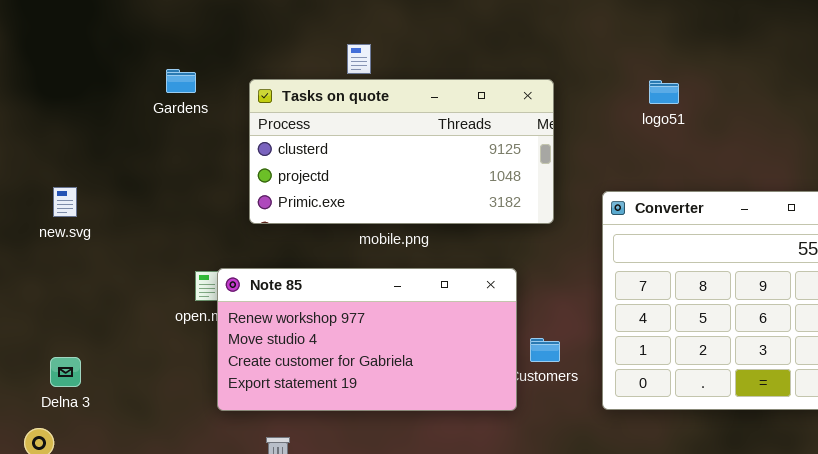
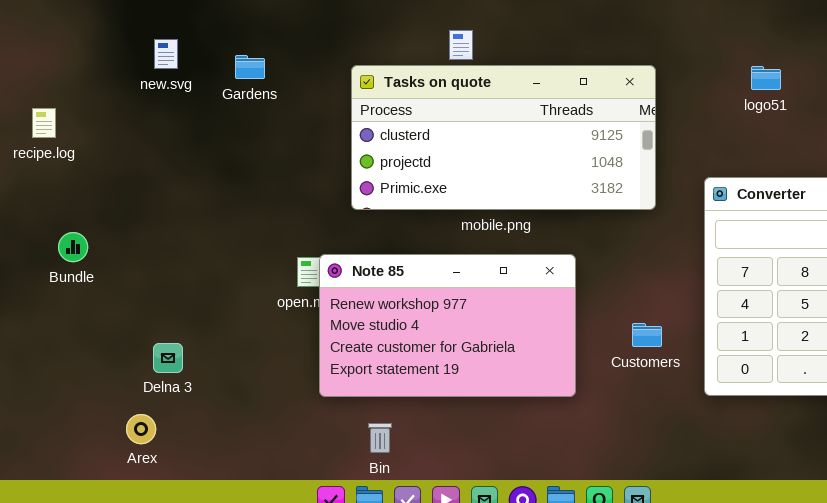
Gardens: [166,69,196,93] -> [235,55,265,79], moved
new.svg: [53,187,77,217] -> [154,39,178,69], moved
Note 85: [217,268,517,411] -> [319,254,576,397], resized

